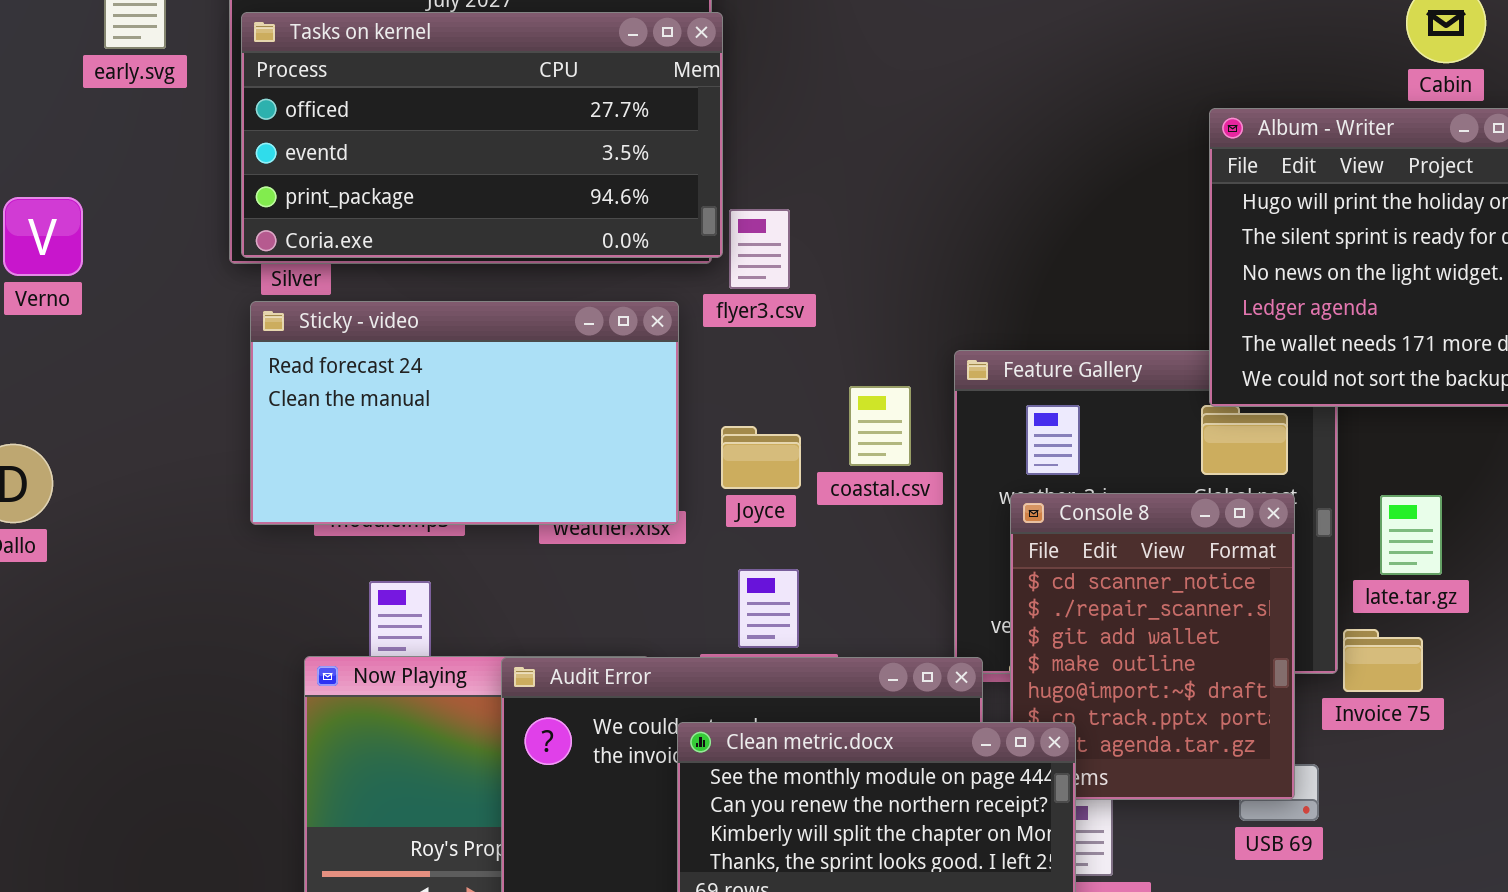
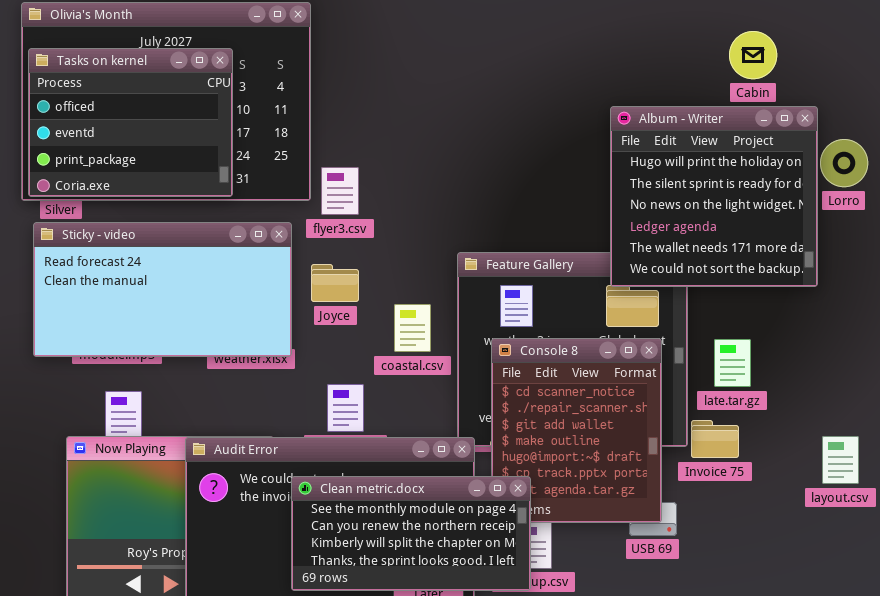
Tasks on kernel: [241,12,723,258] -> [28,48,233,197], resized
coastal.csv: [849,386,911,466] -> [394,304,431,352], moved
Joyce: [721,426,801,489] -> [311,264,359,302], moved

